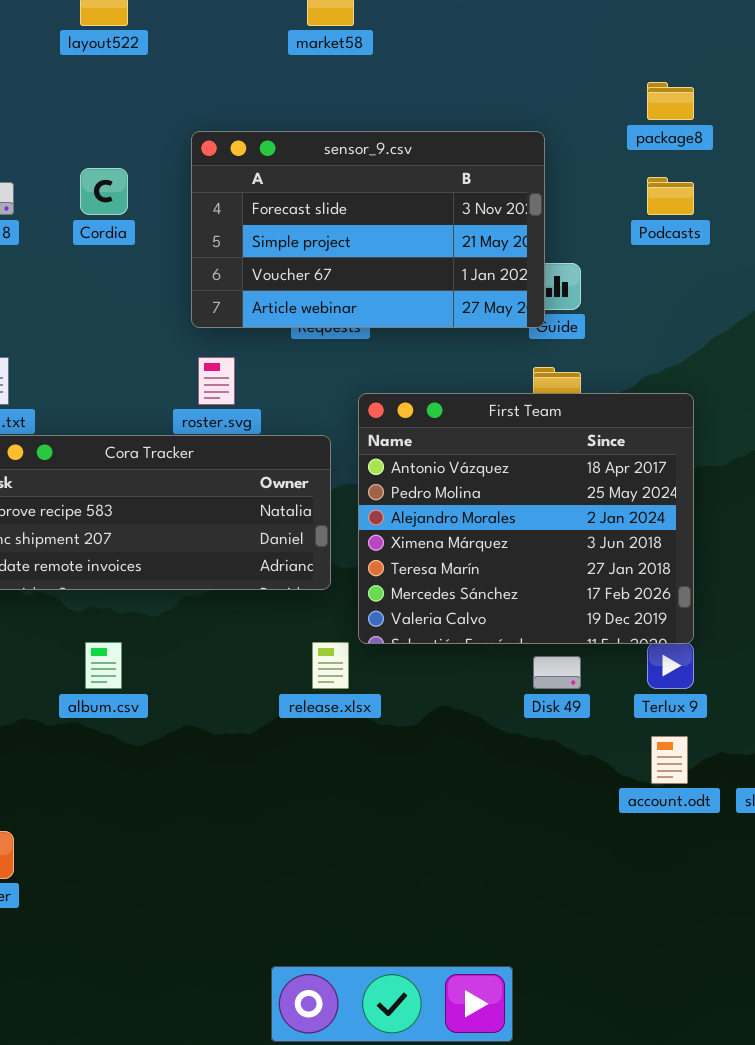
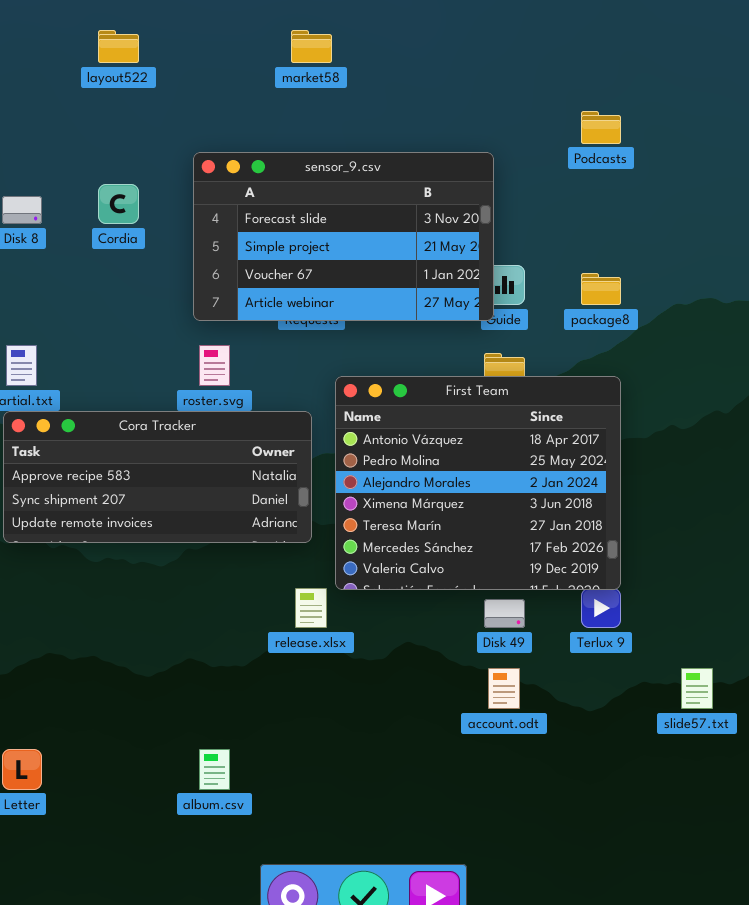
package8: [647,82,694,120] -> [581,273,621,305], moved
Podcasts: [647,177,694,215] -> [581,111,621,144], moved
album.csv: [85,642,122,689] -> [199,749,230,790], moved
account.odt: [651,736,688,784] -> [488,668,520,709], moved

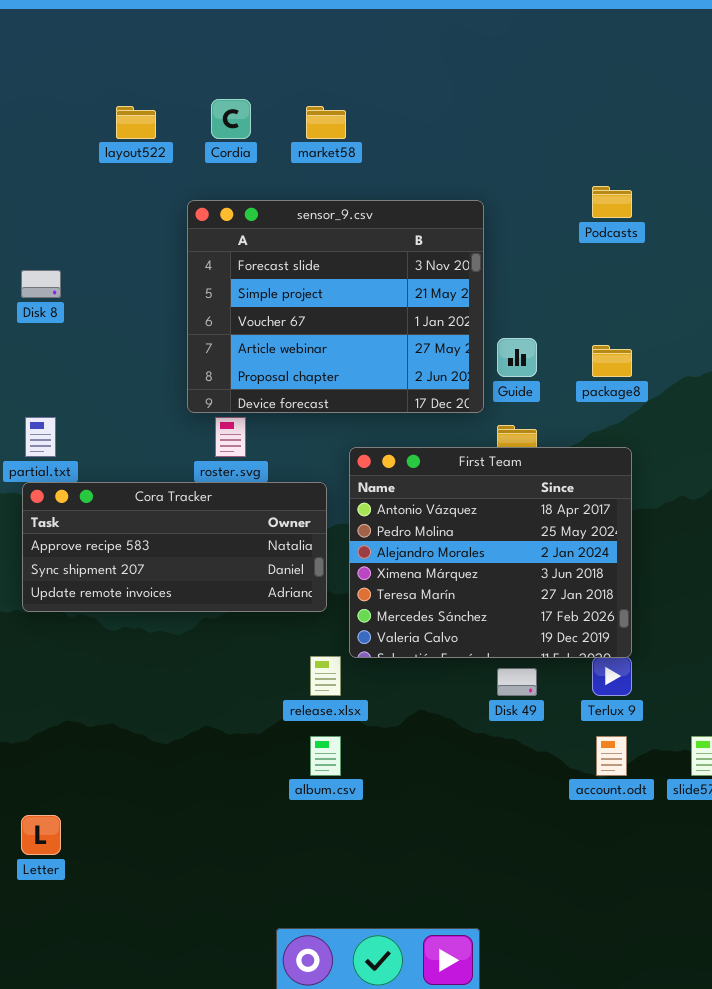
sensor_9.csv: [193,152,494,321] -> [187,200,484,413], moved, resized
Cordia: [98,184,139,224] -> [211,99,251,139], moved
account.odt: [488,668,520,709] -> [596,736,627,776], moved
album.csv: [199,749,230,790] -> [310,736,341,776], moved

